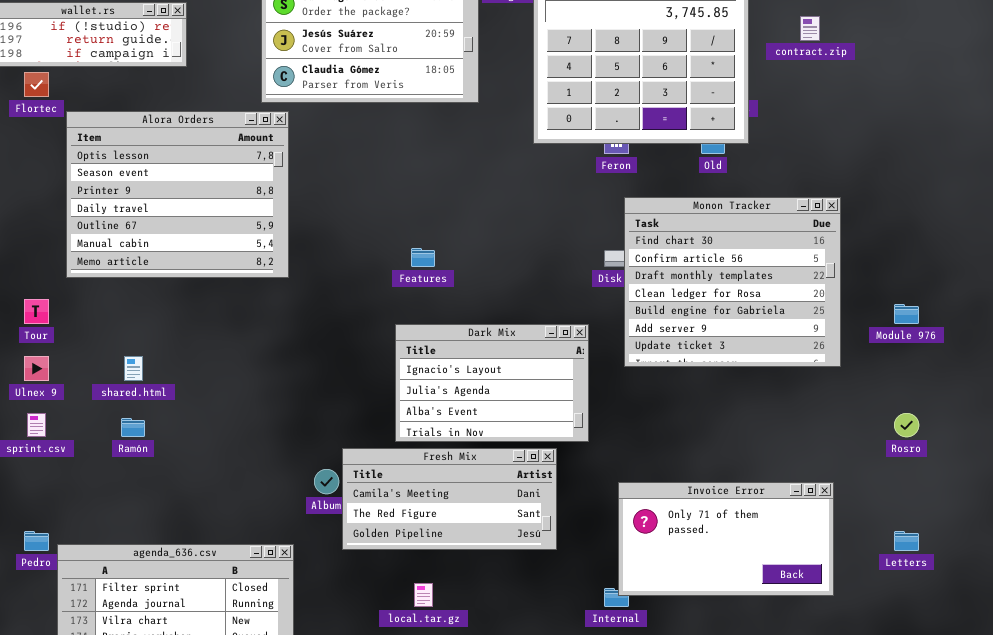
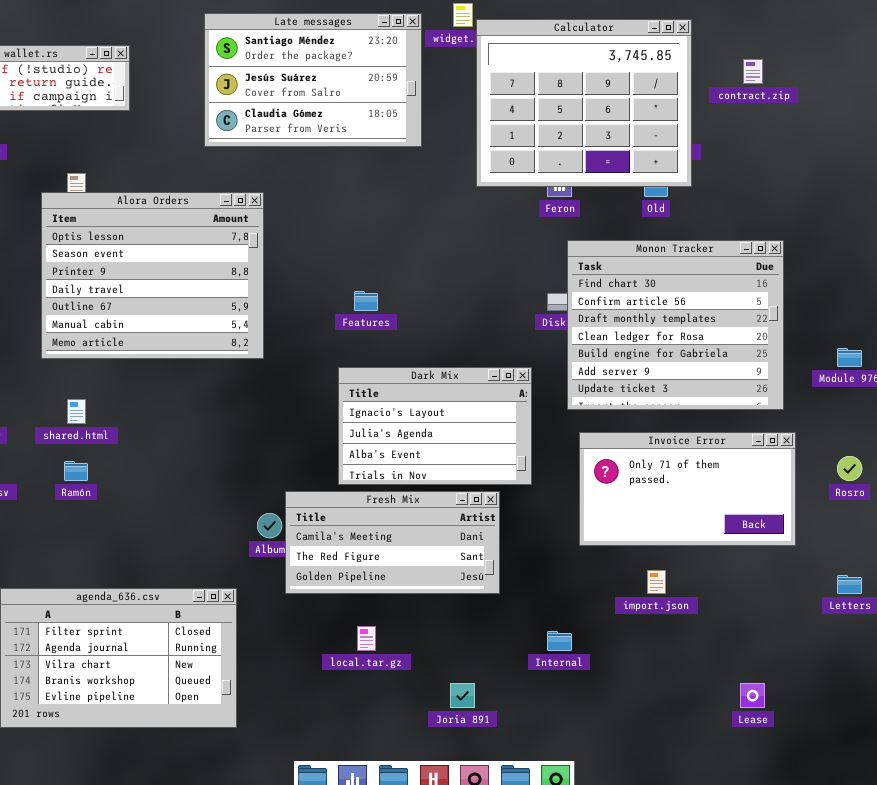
Alora Orders: [66,111,289,278] -> [41,192,264,359], moved
Invoice Error: [618,482,834,596] -> [579,432,796,546], moved

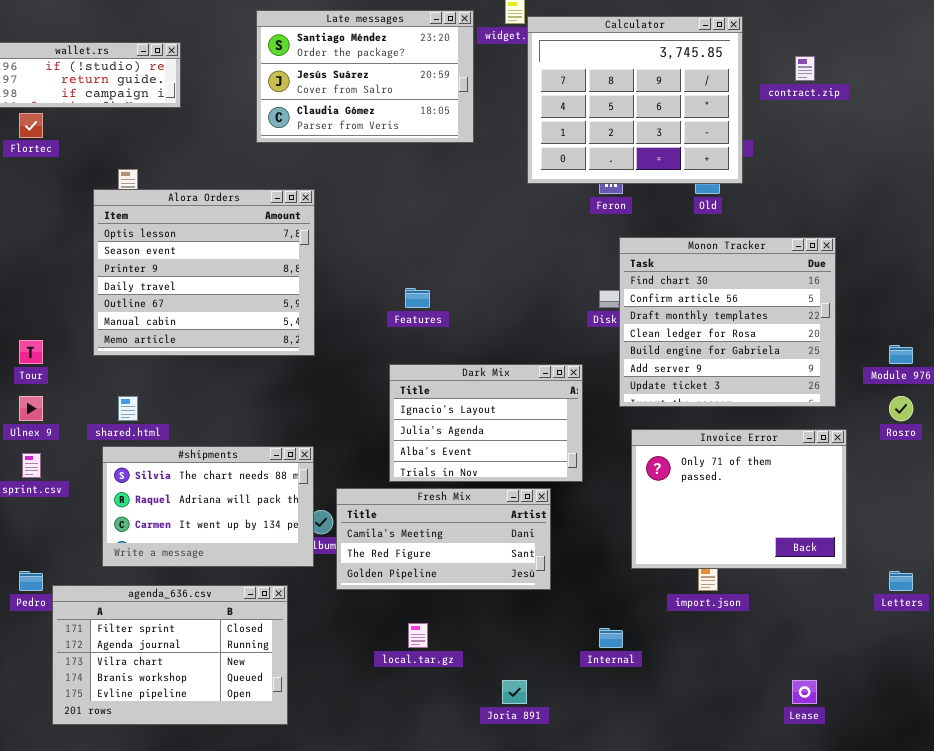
Invoice Error: [579,432,796,546] -> [631,429,847,569], resized
#shipments: none -> [102,446,314,567], opened
Rosro: [837,456,862,481] -> [889,396,913,421], moved

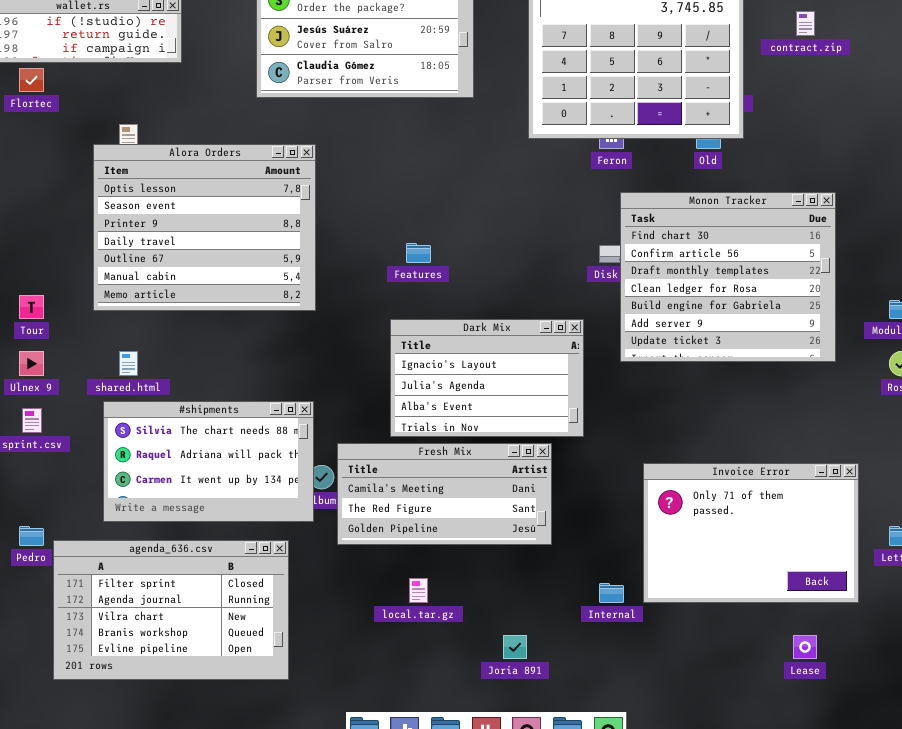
Invoice Error: [631,429,847,569] -> [643,463,859,603], moved

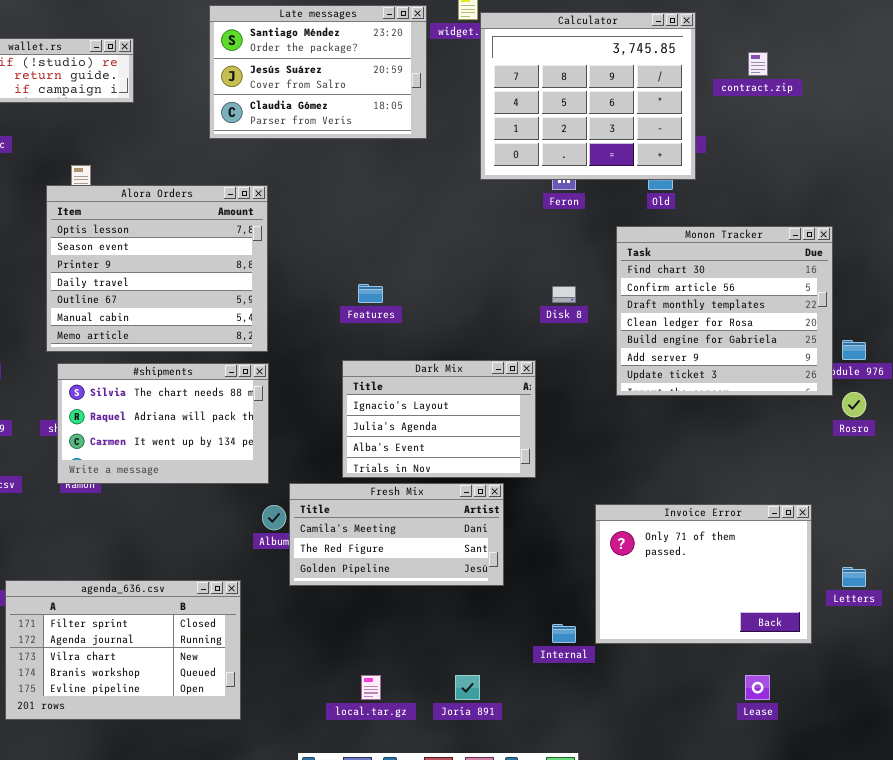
Monon Tracker: [620,192,836,362] -> [616,226,833,396], moved
#shipments: [103,401,314,522] -> [57,363,269,484], moved
local.tar.gz: [409,578,428,603] -> [361,675,381,700], moved

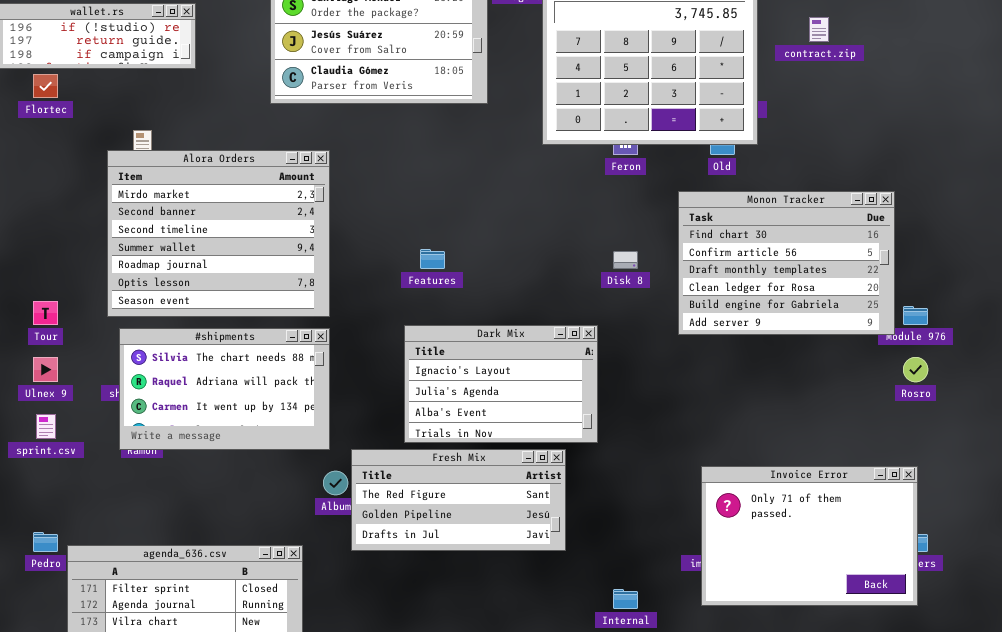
Alora Orders: [46,185,268,352] -> [107,150,330,317], scrolled up 5 rows
Monon Tracker: [616,226,833,396] -> [678,191,895,335], resized
Fresh Mix: [289,483,504,586] -> [351,449,566,551], scrolled down 1 row
Invoice Error: [595,504,812,644] -> [701,466,918,606], moved

